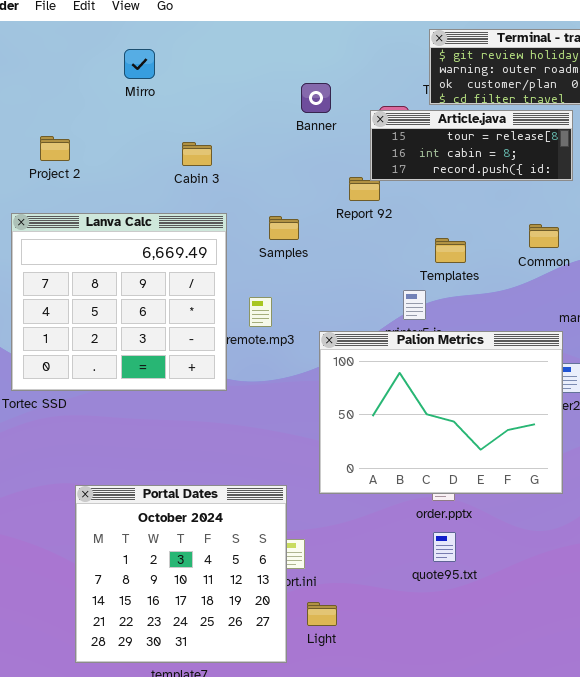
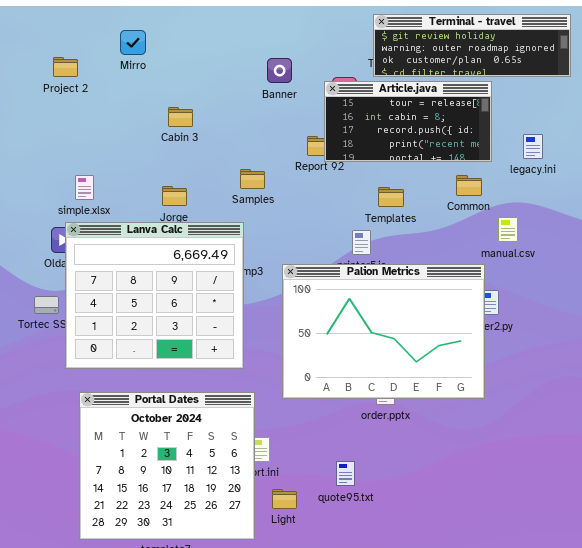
Article.java: [370,110,573,181] -> [324,81,492,162], resized
Project 2: [40,136,70,161] -> [53,57,78,77], moved
Lanva Calc: [11,213,227,391] -> [65,222,244,369], moved
quote95.txt: [433,532,456,562] -> [336,461,355,486], moved

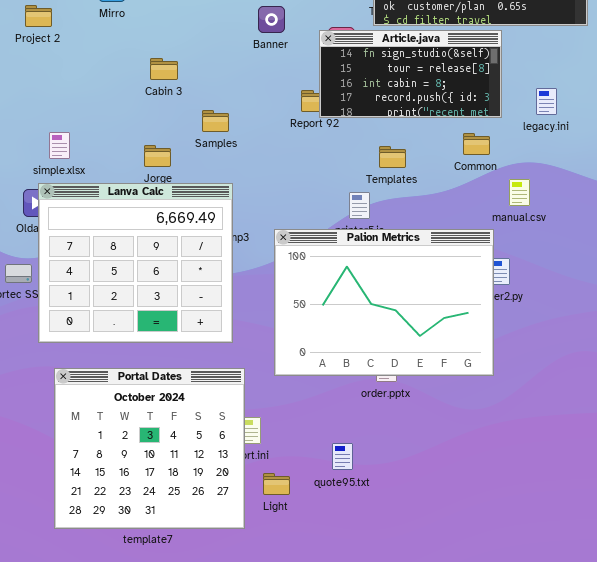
Article.java: [324,81,492,162] -> [319,30,502,118], scrolled up 1 row
Samples: [240,169,265,189] -> [202,110,229,132], moved

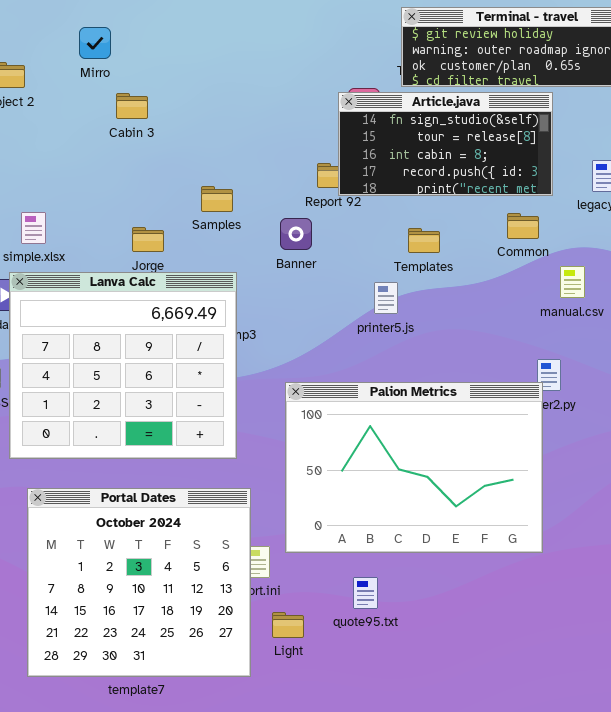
Banner: [258,6,285,33] -> [280,218,312,250], moved
Cabin 3: [150,58,178,80] -> [116,93,148,119], moved
Palion Metrics: [274,229,494,376] -> [285,382,543,553], moved

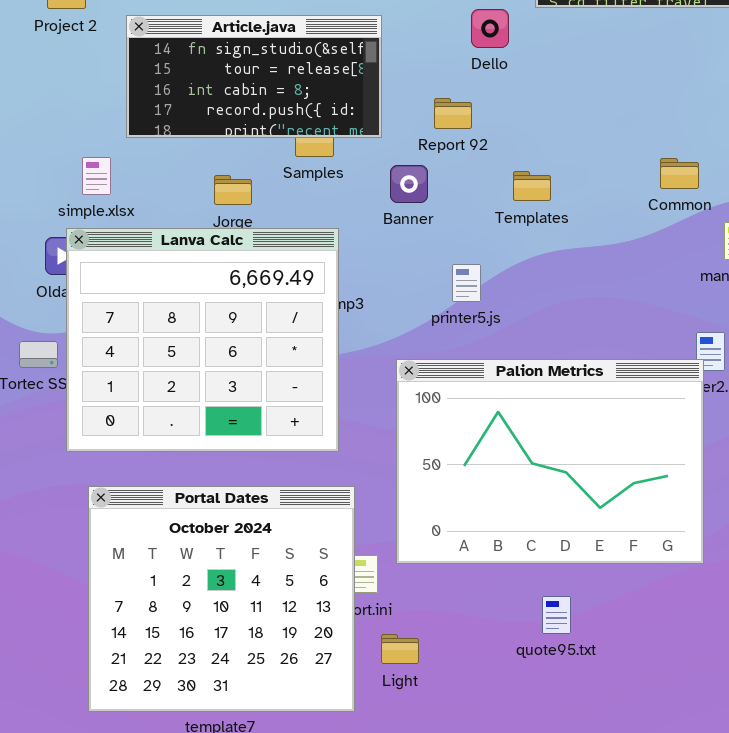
Article.java: [338,92,553,196] -> [126,15,382,138], moved
Templates: [408,228,440,253] -> [513,171,551,201], moved
printer5.js: [374,282,398,314] -> [452,264,481,302], moved
quote95.txt: [353,577,378,609] -> [542,596,571,634], moved

